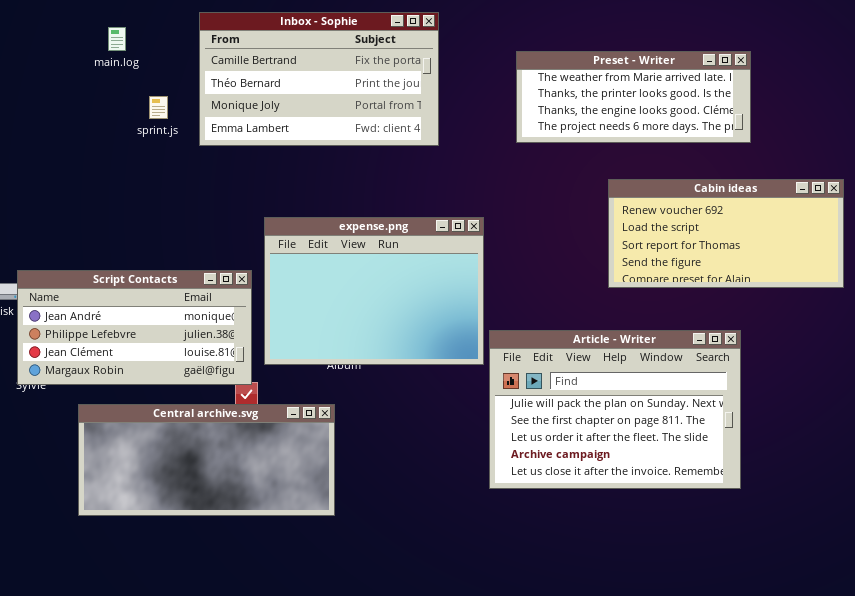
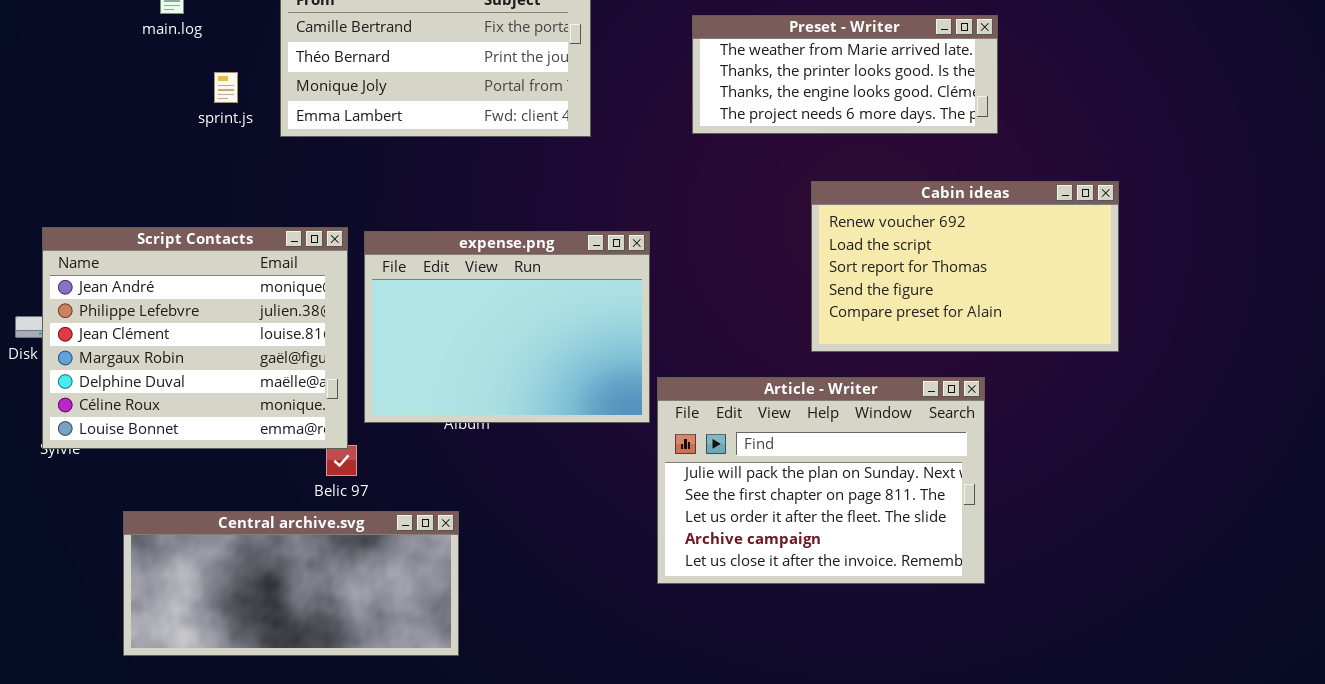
Cabin ideas: [608,179,844,288] -> [811,181,1119,352], resized
Script Contacts: [17,270,252,385] -> [42,227,348,449], resized
Central archive.svg: [78,404,335,516] -> [123,511,459,656], moved

